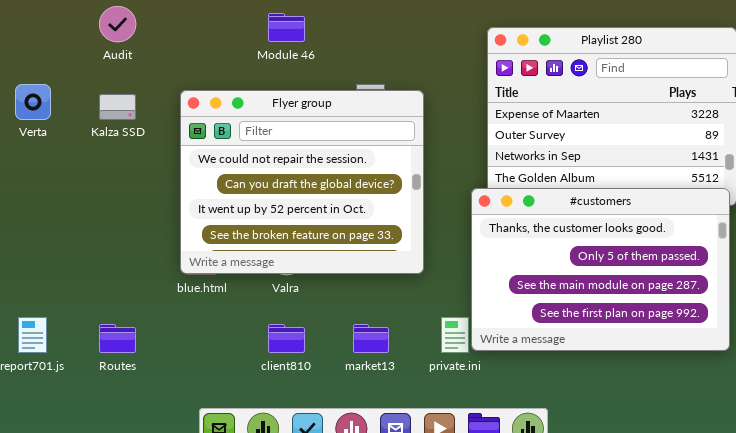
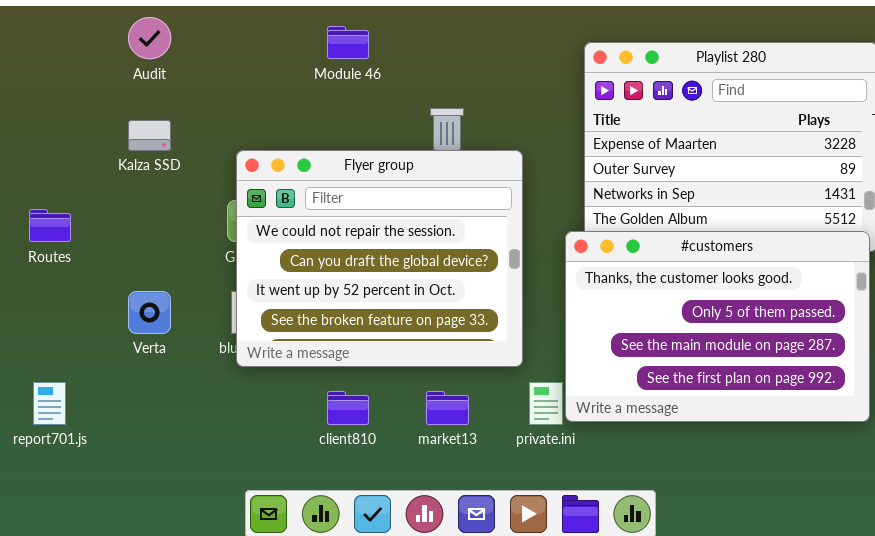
Verta: [15,84,51,120] -> [128,291,171,334], moved
Flyer group: [180,90,424,274] -> [236,150,523,367], moved
Routes: [99,324,136,353] -> [29,209,71,242], moved

